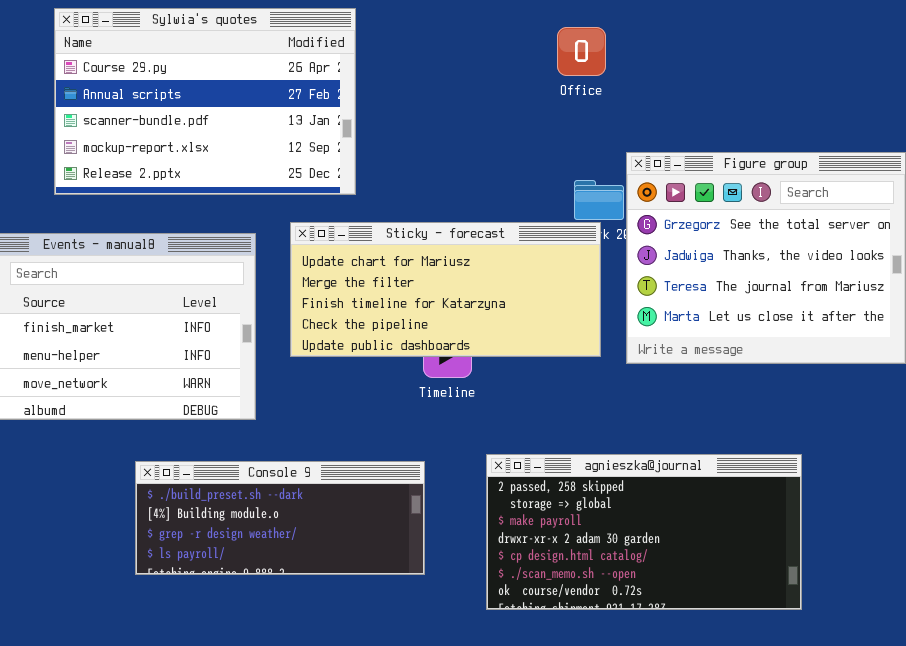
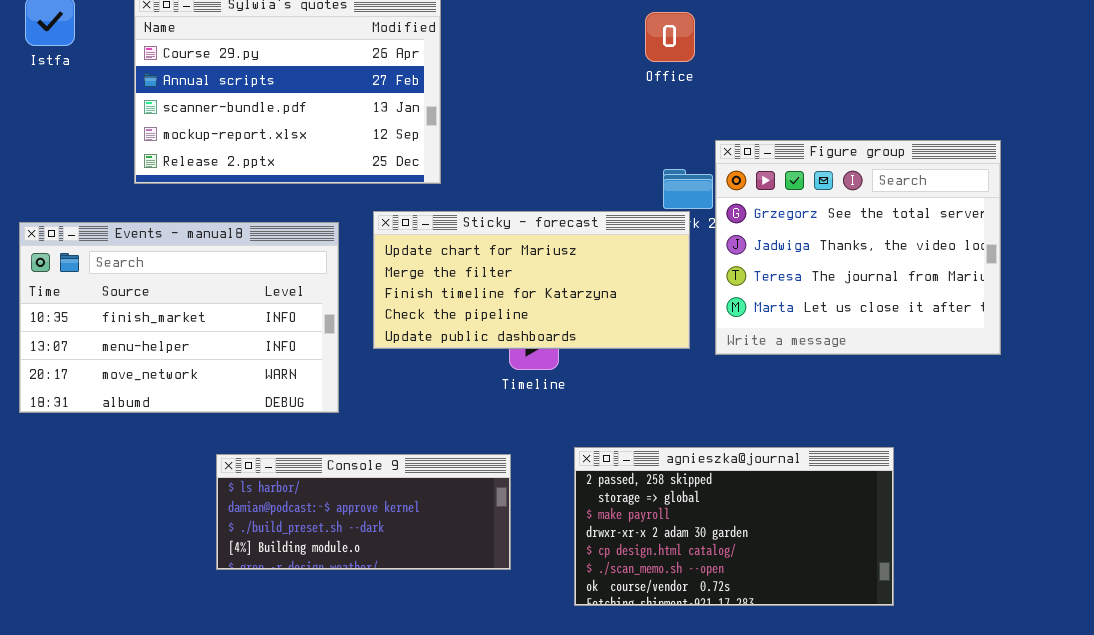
Console 9: [135,461,425,575] -> [216,454,511,570], scrolled up 2 rows

